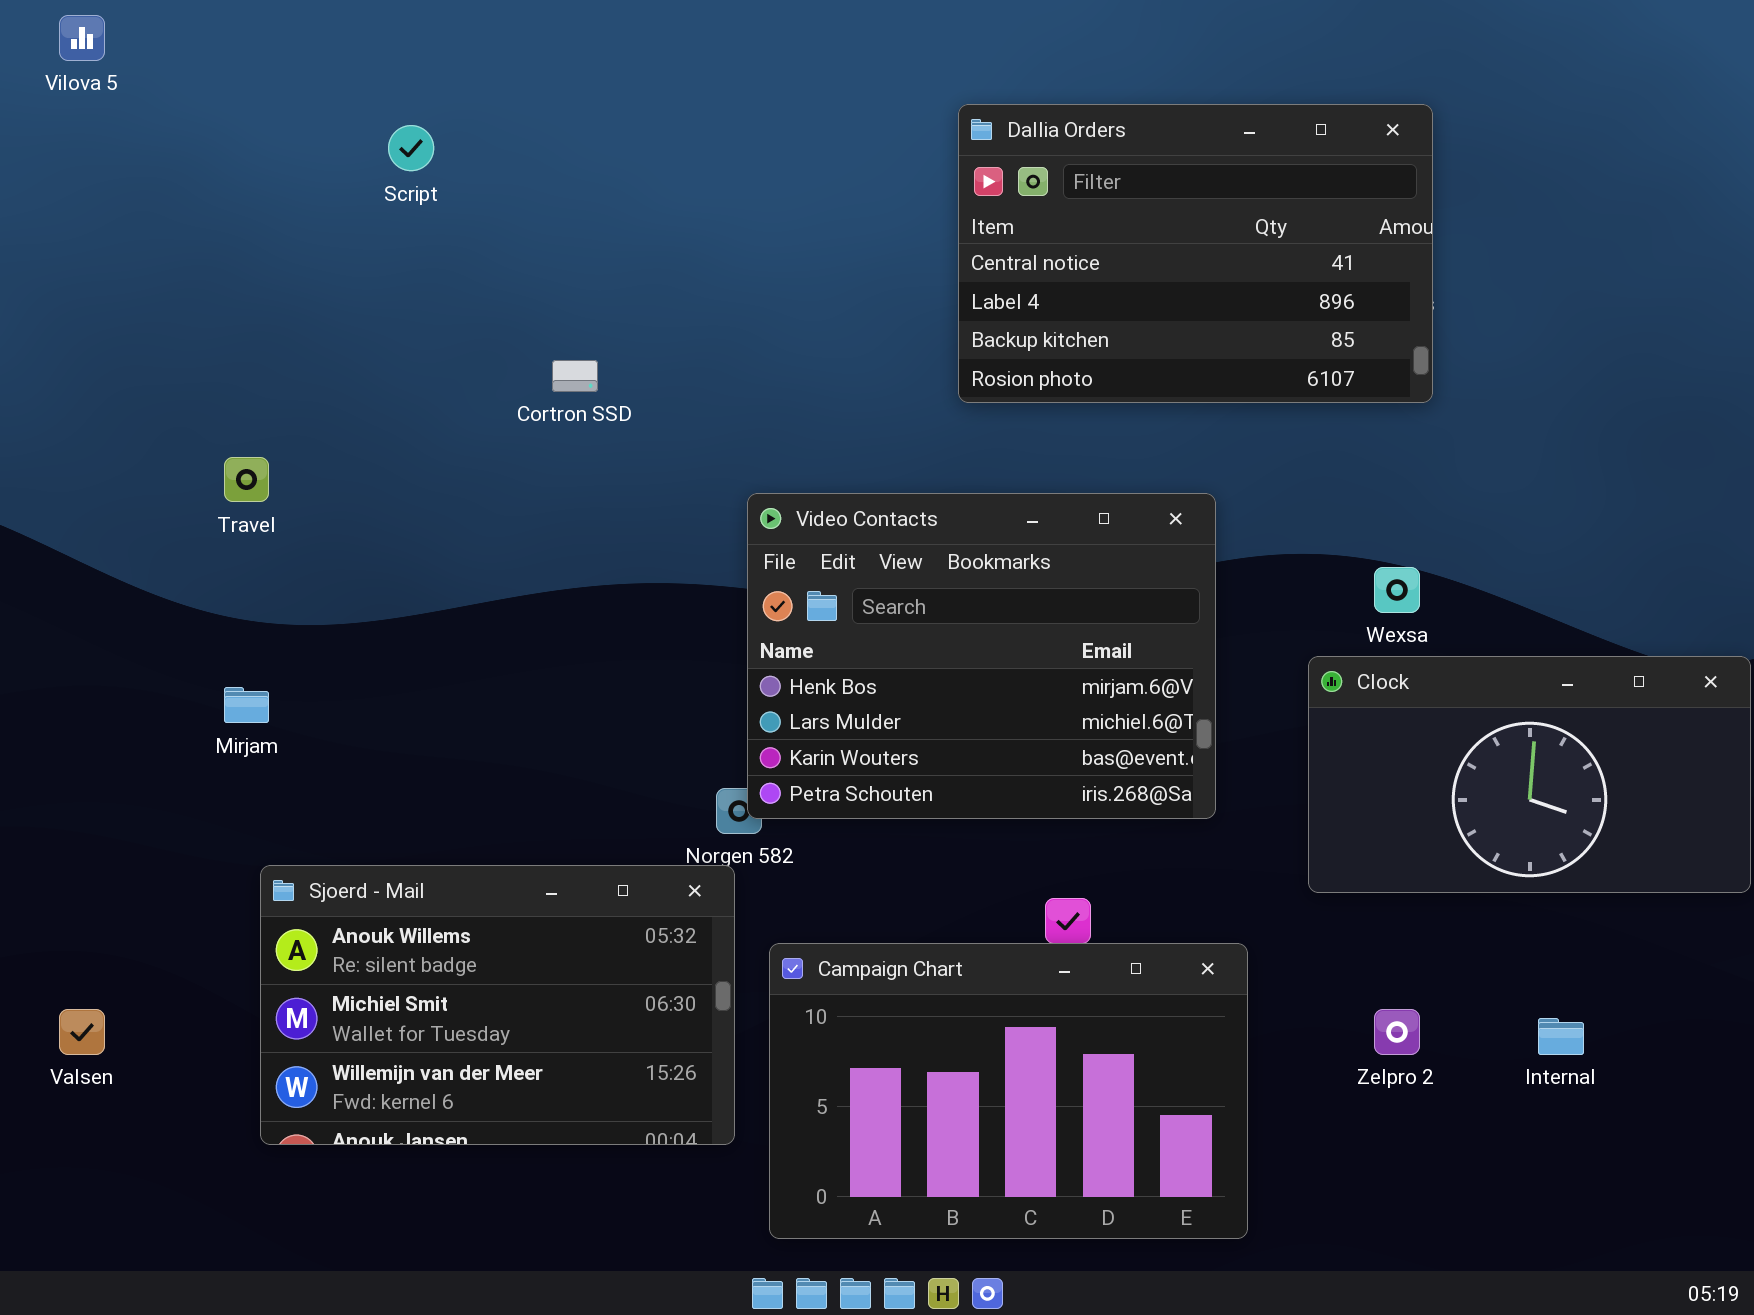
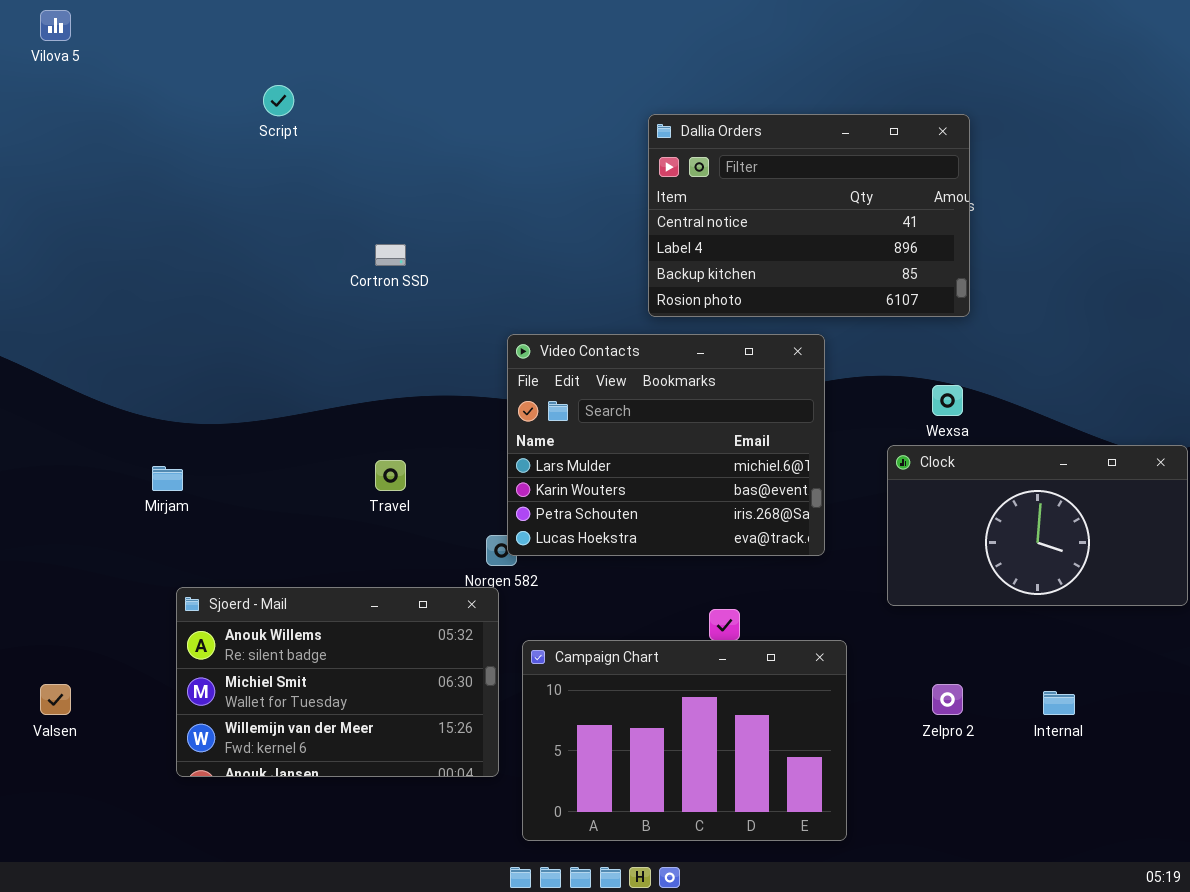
Dallia Orders: [958,104,1433,403] -> [648,114,970,317], moved
Travel: [224,457,269,502] -> [375,460,406,491], moved
Video Contacts: [747,493,1216,819] -> [507,334,825,556], scrolled down 1 row

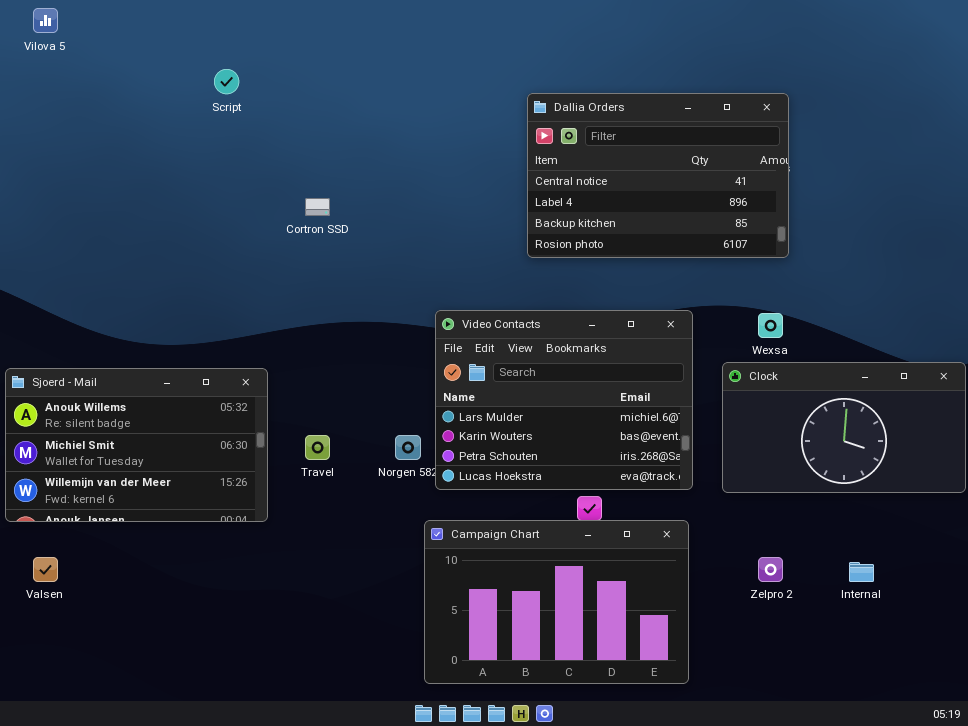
Video Contacts: [507,334,825,556] -> [435,310,693,490], moved
Travel: [375,460,406,491] -> [305,435,330,460], moved
Sjoerd - Mail: [176,587,499,777] -> [5,368,268,522], moved

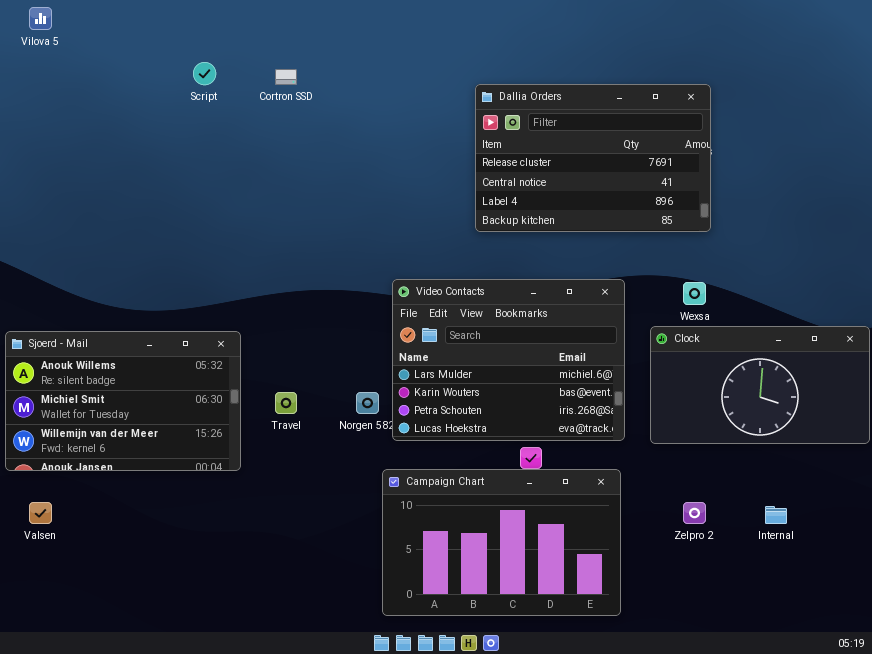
Dallia Orders: [527,93,789,258] -> [475,84,711,232], scrolled up 1 row
Cortron SSD: [305,198,330,216] -> [275,69,297,85], moved

